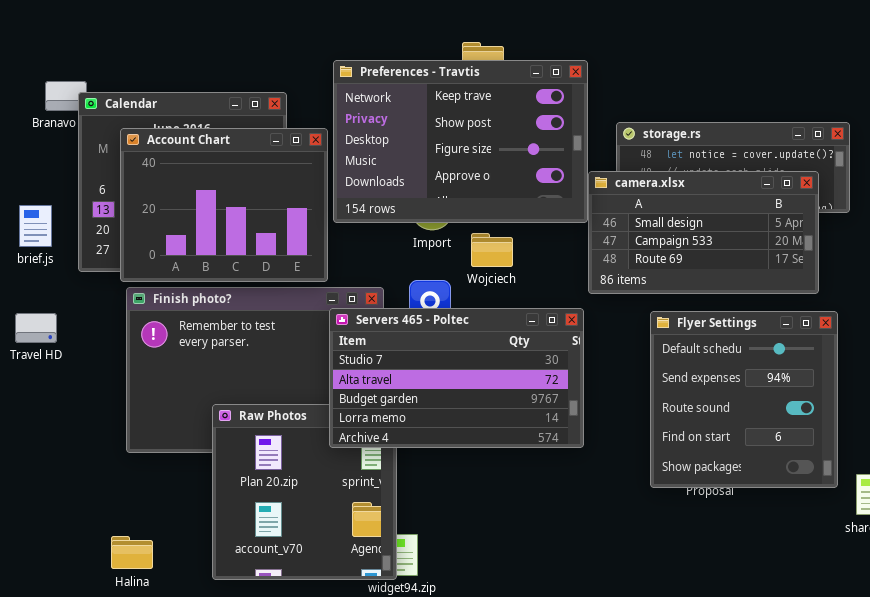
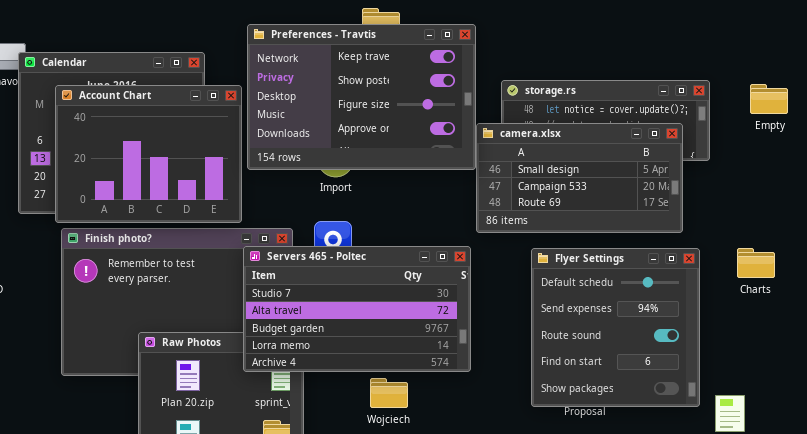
Wojciech: [471,233,513,267] -> [370,378,408,408], moved

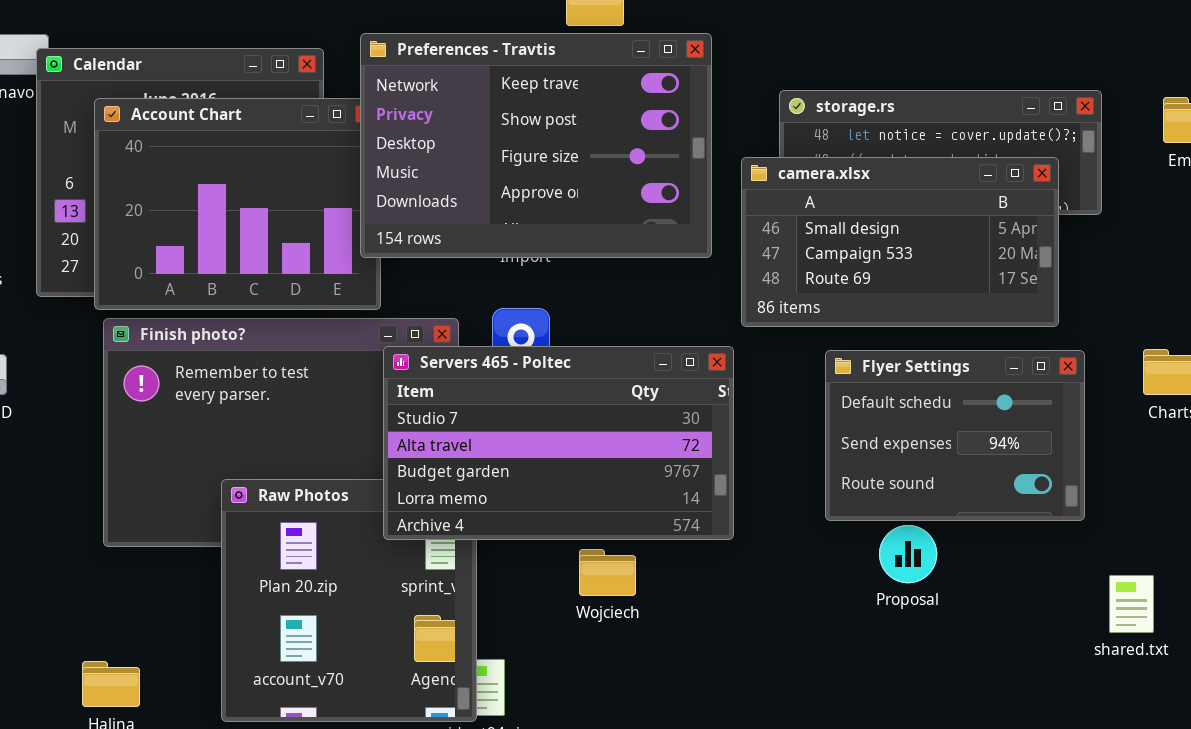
Preferences - Travtis: [247,24,476,170] -> [360,33,712,258], moved
Flyer Settings: [531,248,700,407] -> [825,350,1085,521], resized

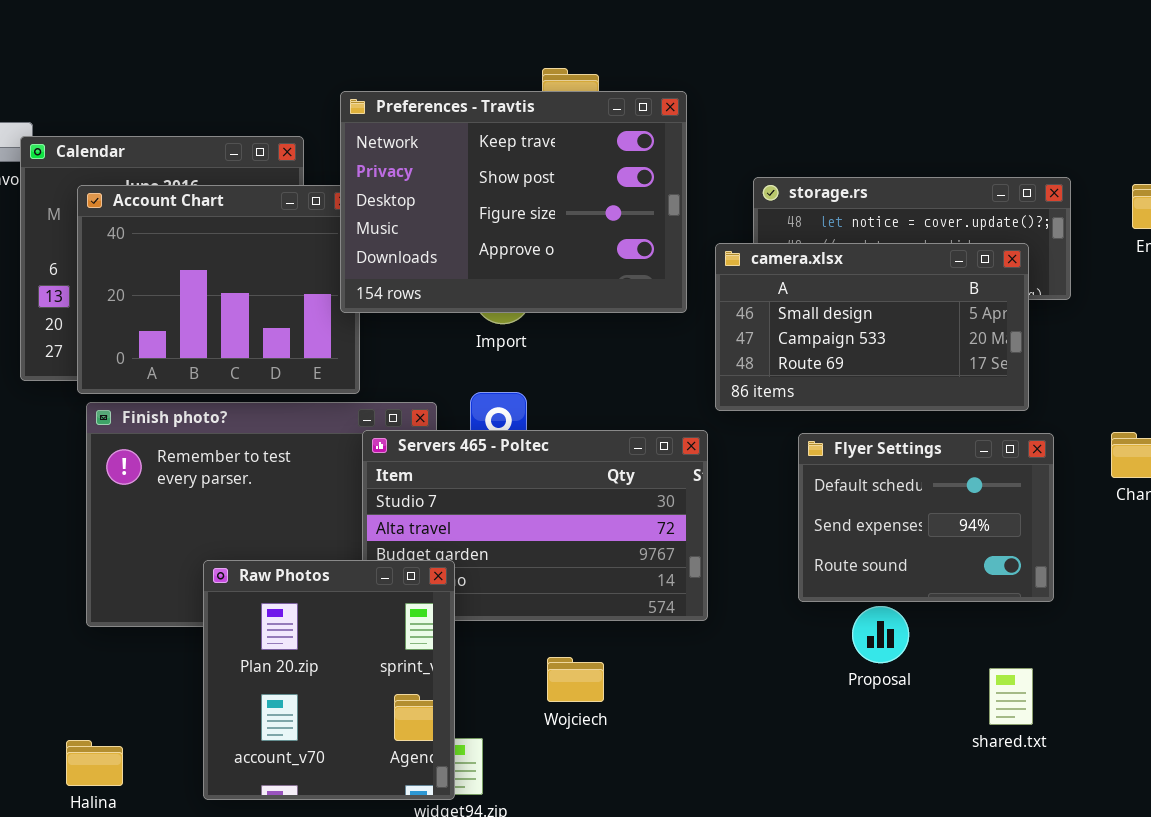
Preferences - Travtis: [360,33,712,258] -> [340,91,687,313], moved
Raw Photos: [221,479,477,722] -> [203,560,455,800], raised
Wojciech: [579,549,636,596] -> [547,657,604,702], moved
shared.txt: [1109,575,1154,633] -> [989,668,1033,725], moved

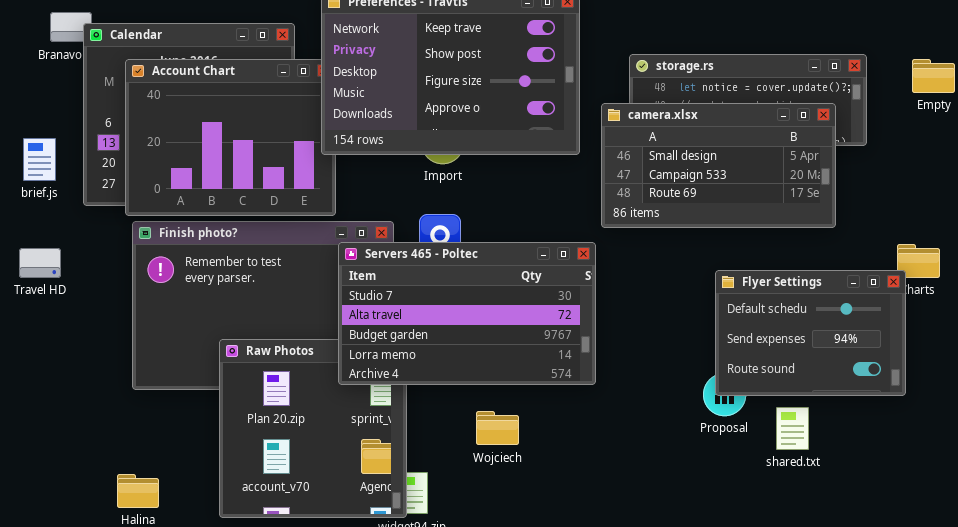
Servers 465 - Poltec: [362,430,708,621] -> [338,242,596,385], raised
Flyer Settings: [798,433,1054,602] -> [715,270,906,396], moved
shared.txt: [989,668,1033,725] -> [776,407,809,450], moved

